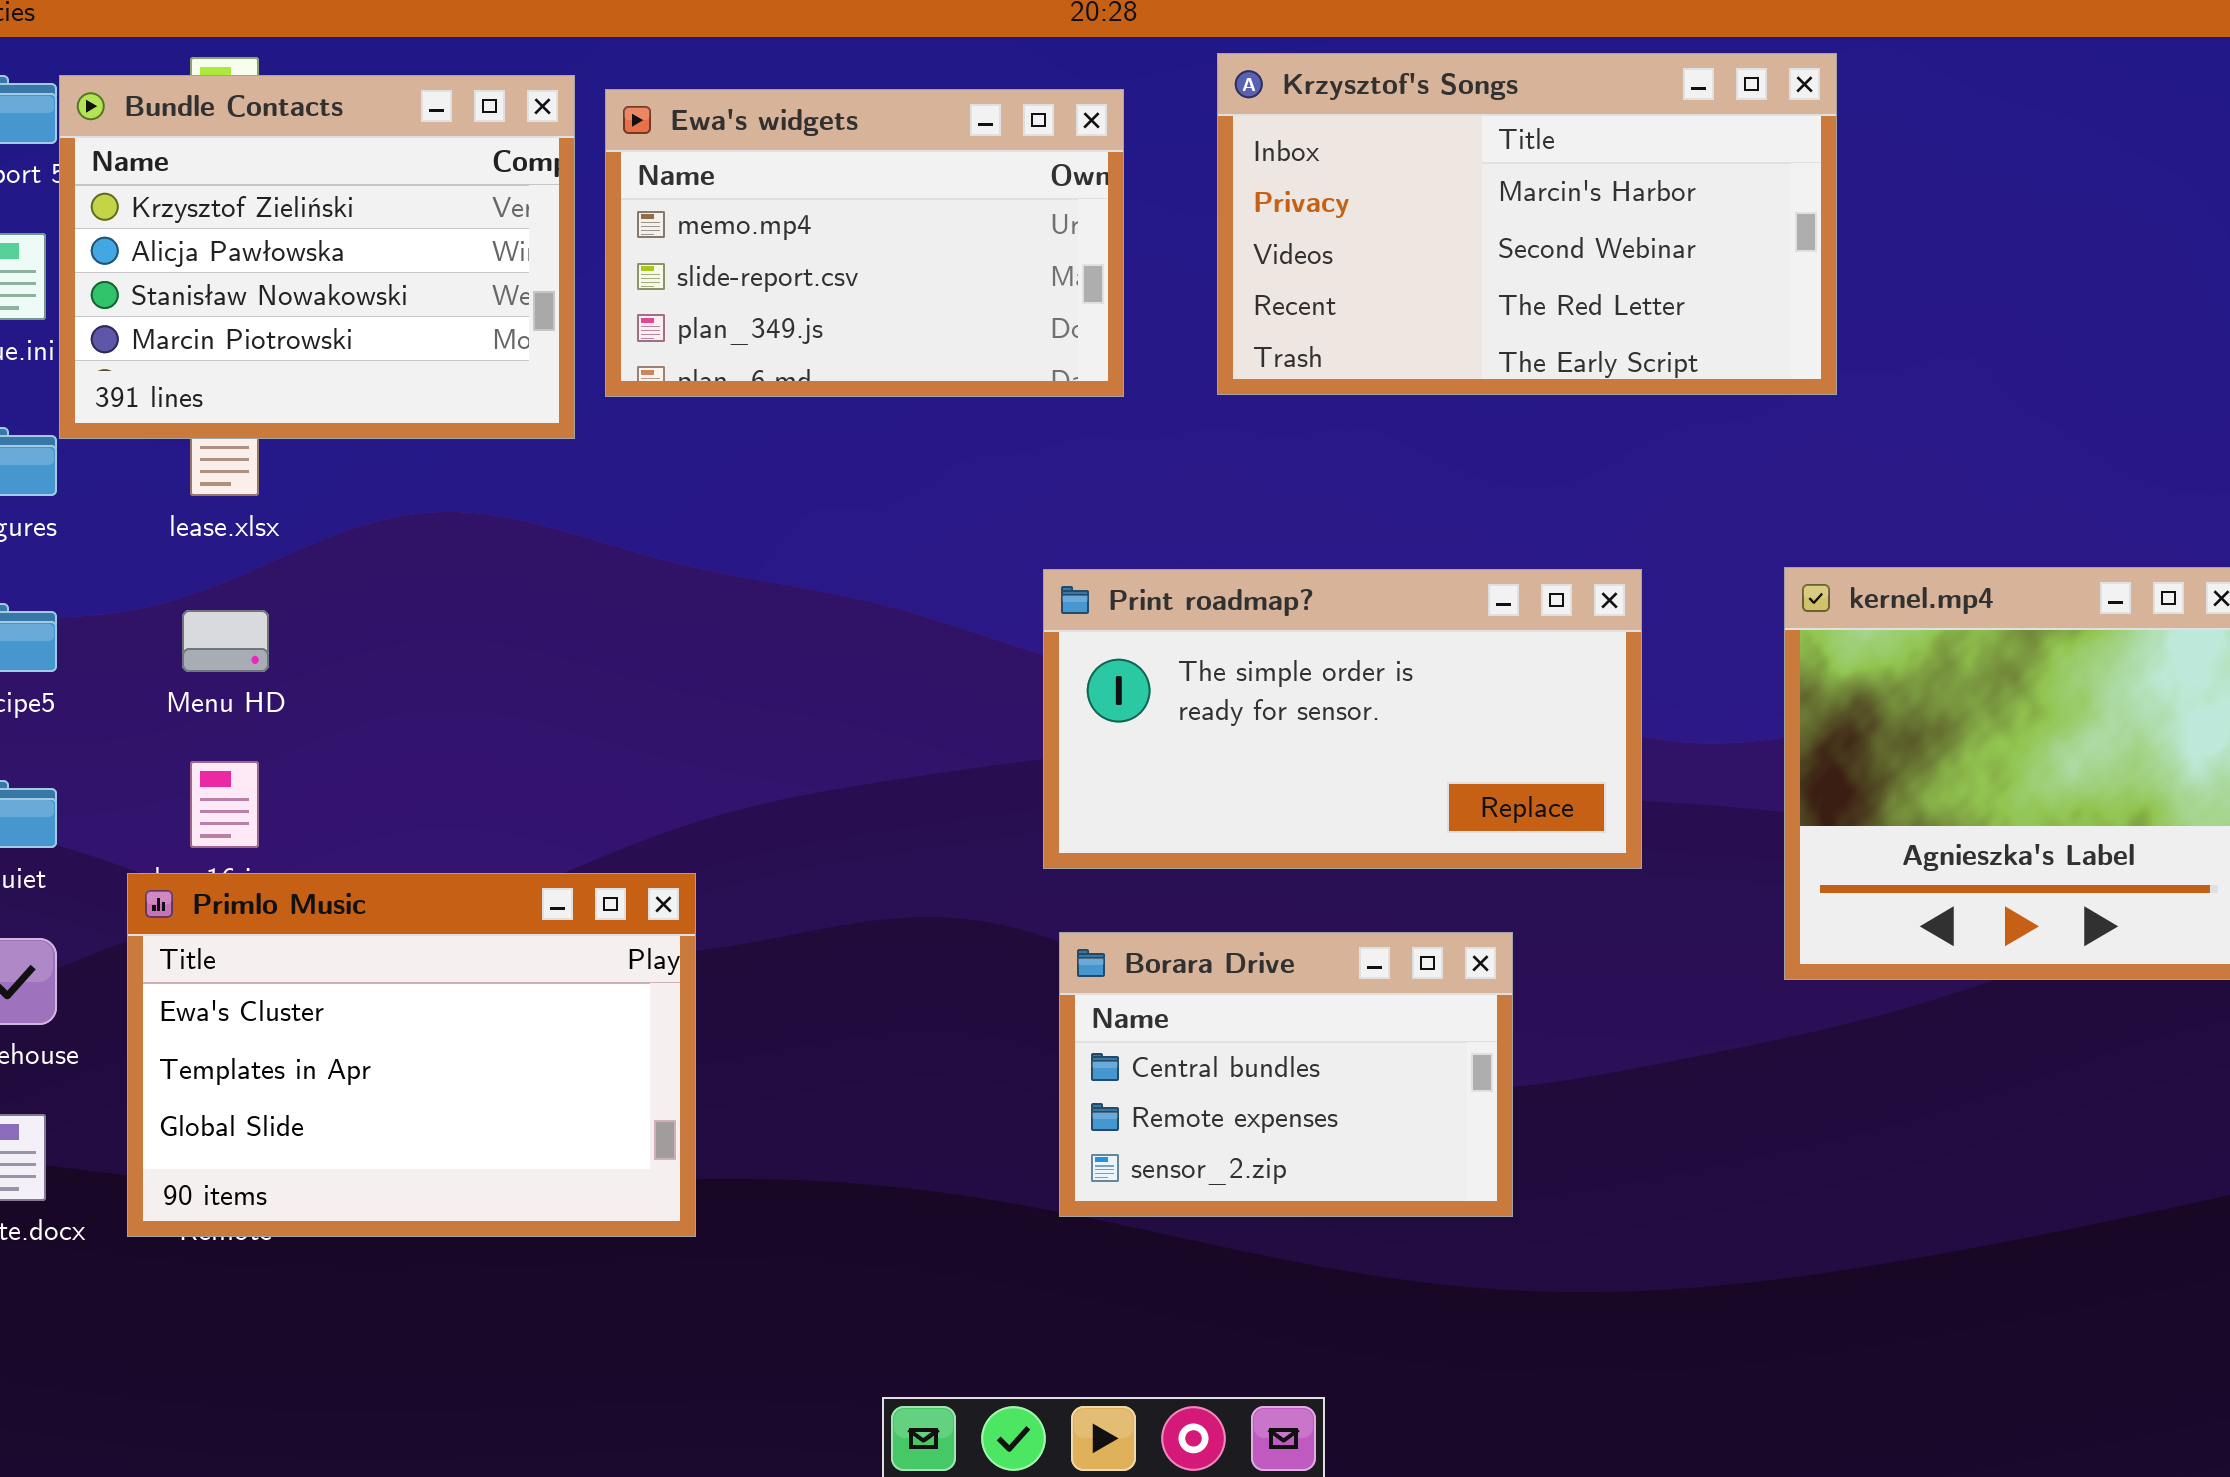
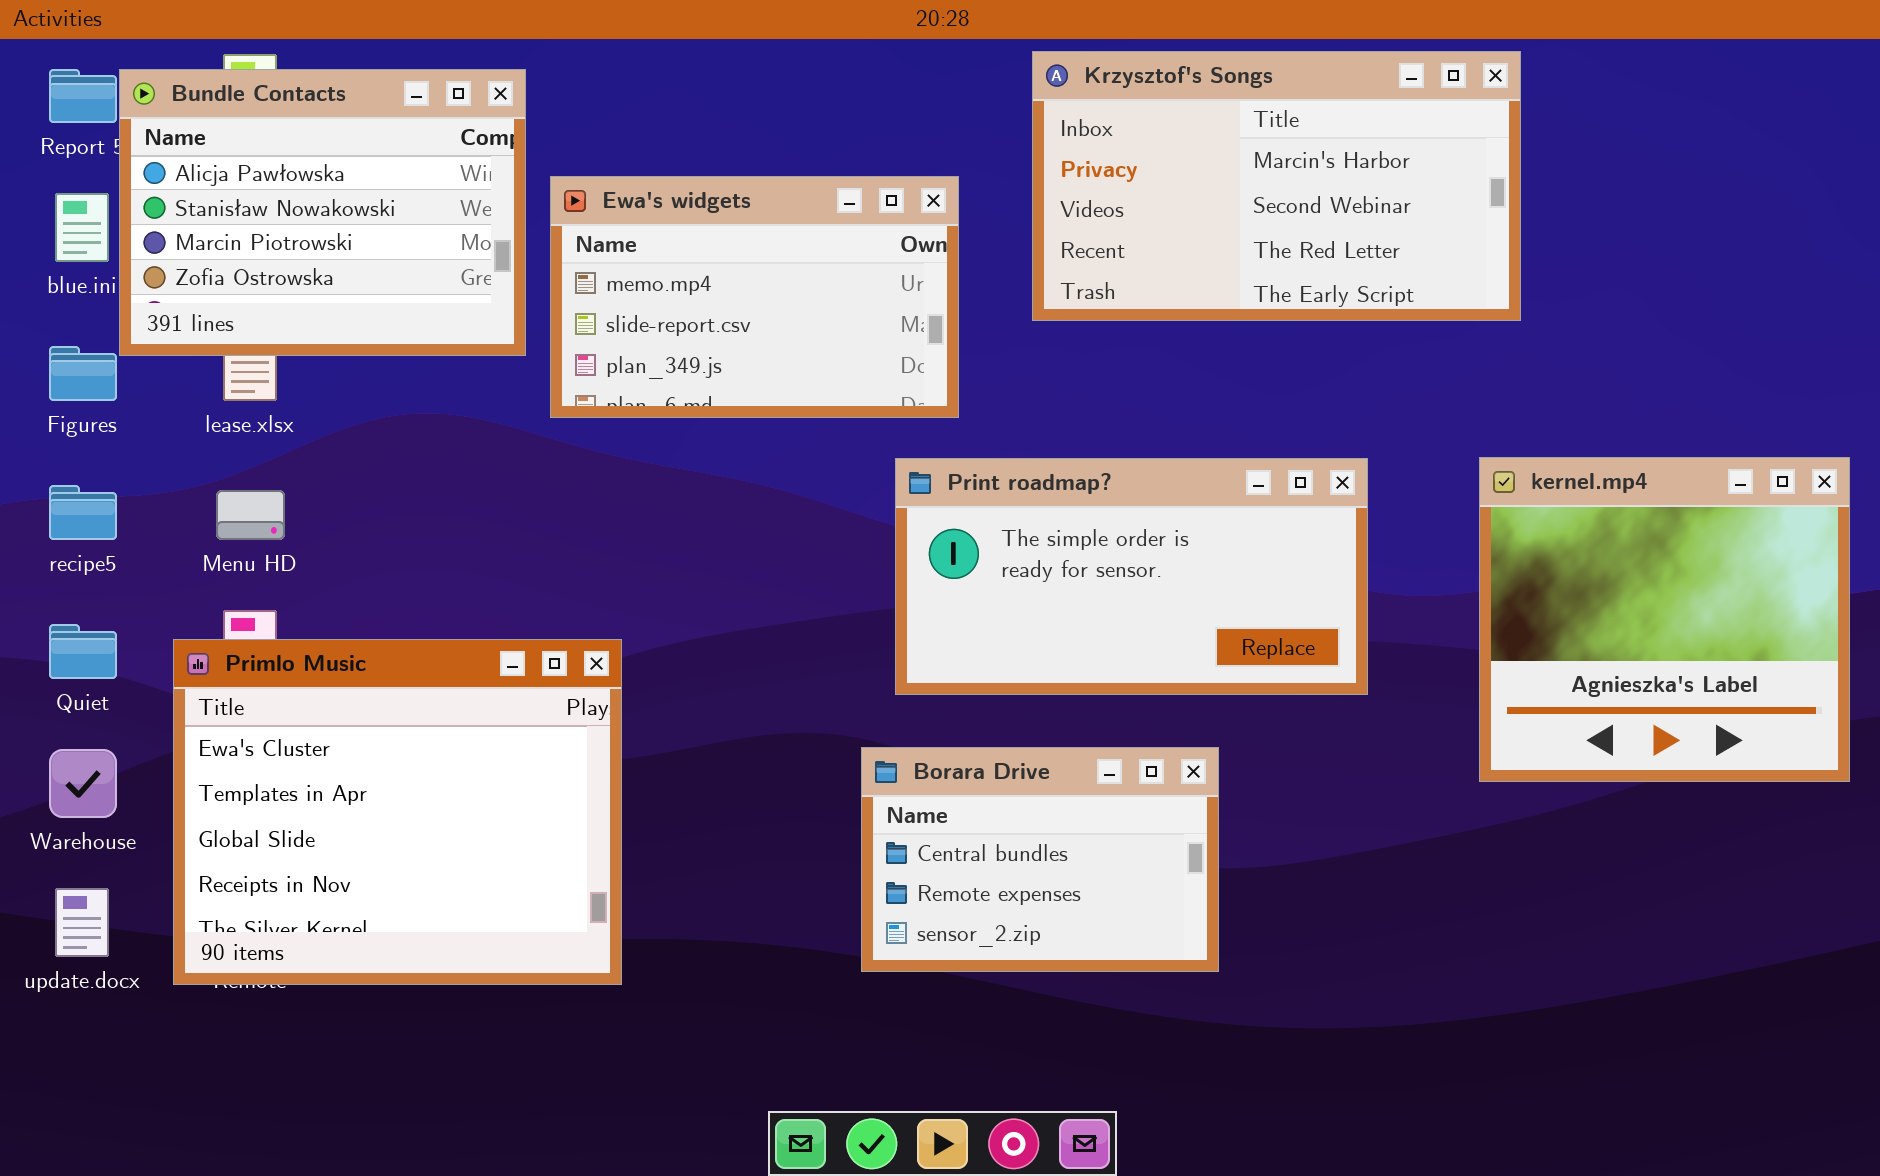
Bundle Contacts: [59,75,575,439] -> [119,69,526,356], scrolled down 1 row
Ewa's widgets: [605,89,1124,397] -> [550,176,959,418], moved
Primlo Music: [127,873,696,1237] -> [173,639,622,985], resized
Borara Drive: [1059,932,1513,1217] -> [861,747,1219,972], moved

